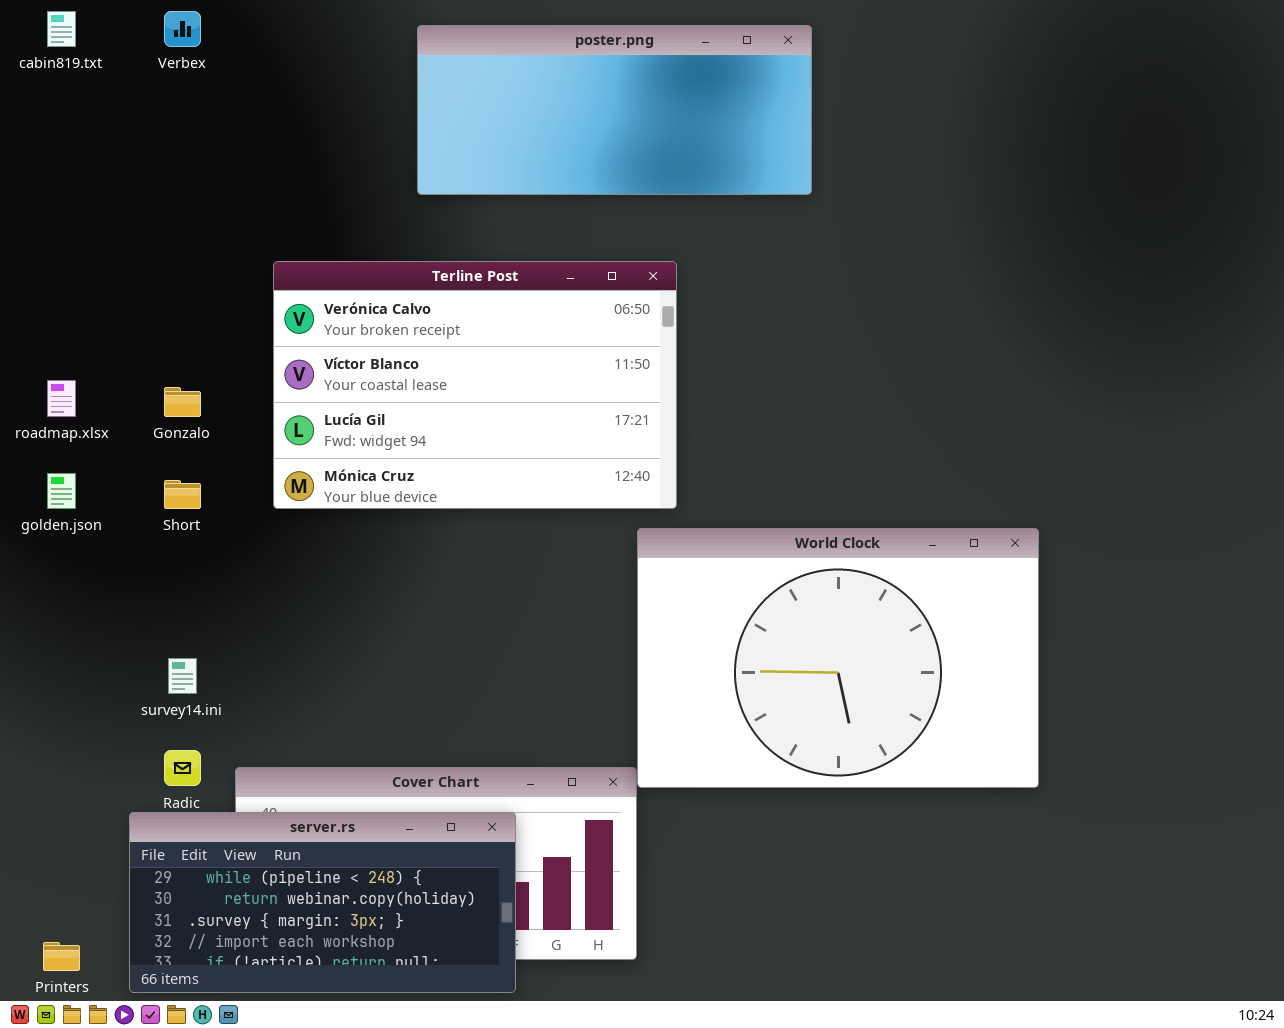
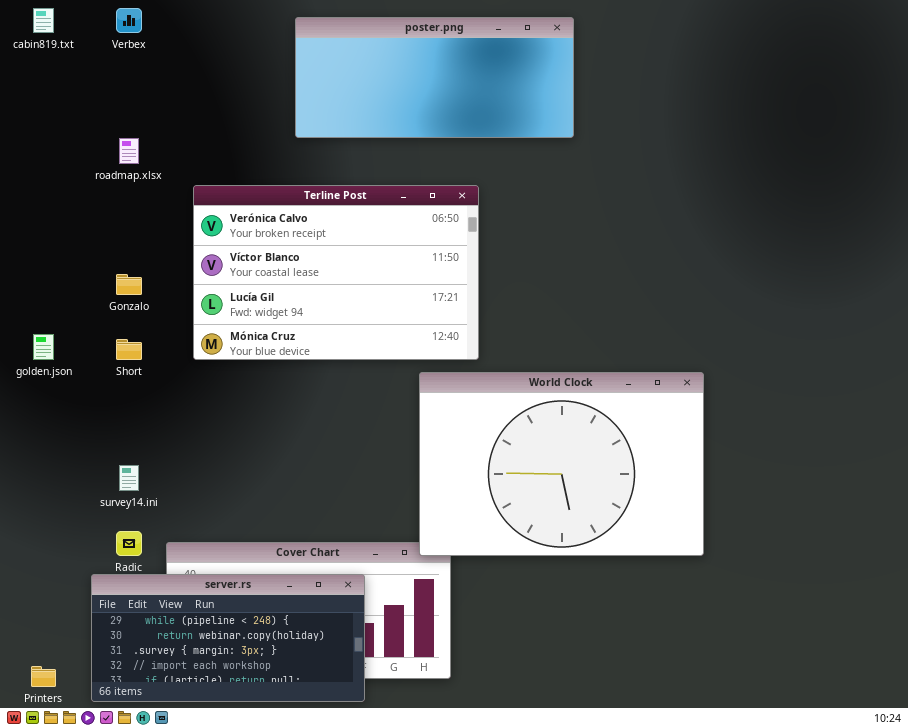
roadmap.xlsx: [47,380,76,417] -> [119,138,139,164], moved
World Clock: [637,528,1039,788] -> [419,372,704,556], moved

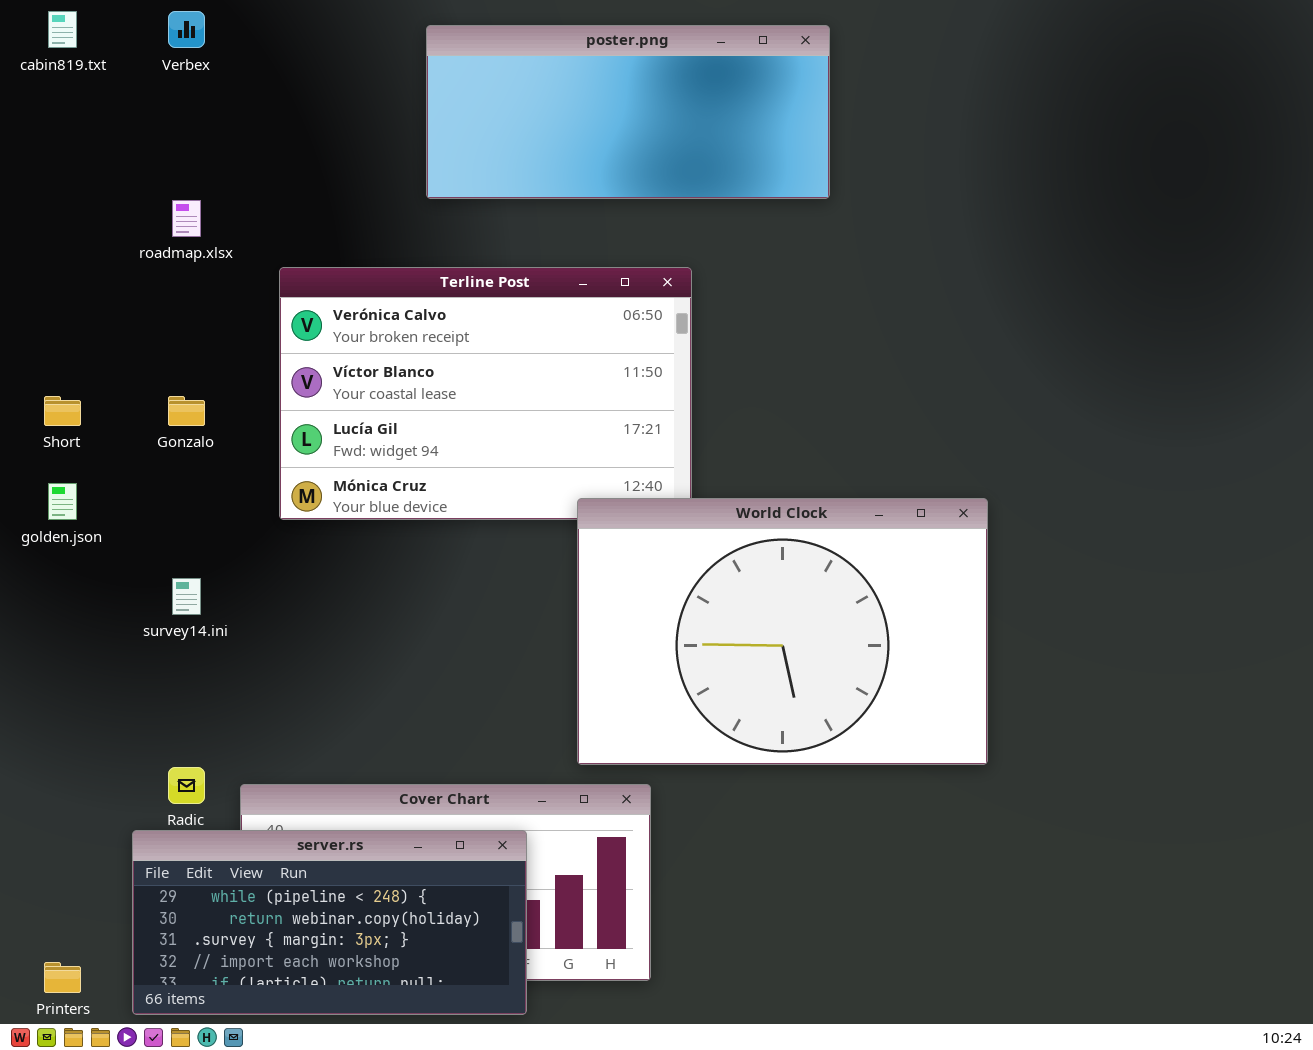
Short: [116,339,142,360] -> [44,396,81,426], moved
World Clock: [419,372,704,556] -> [577,498,988,765], moved
survey14.ini: [119,465,139,491] -> [172,578,201,615], moved

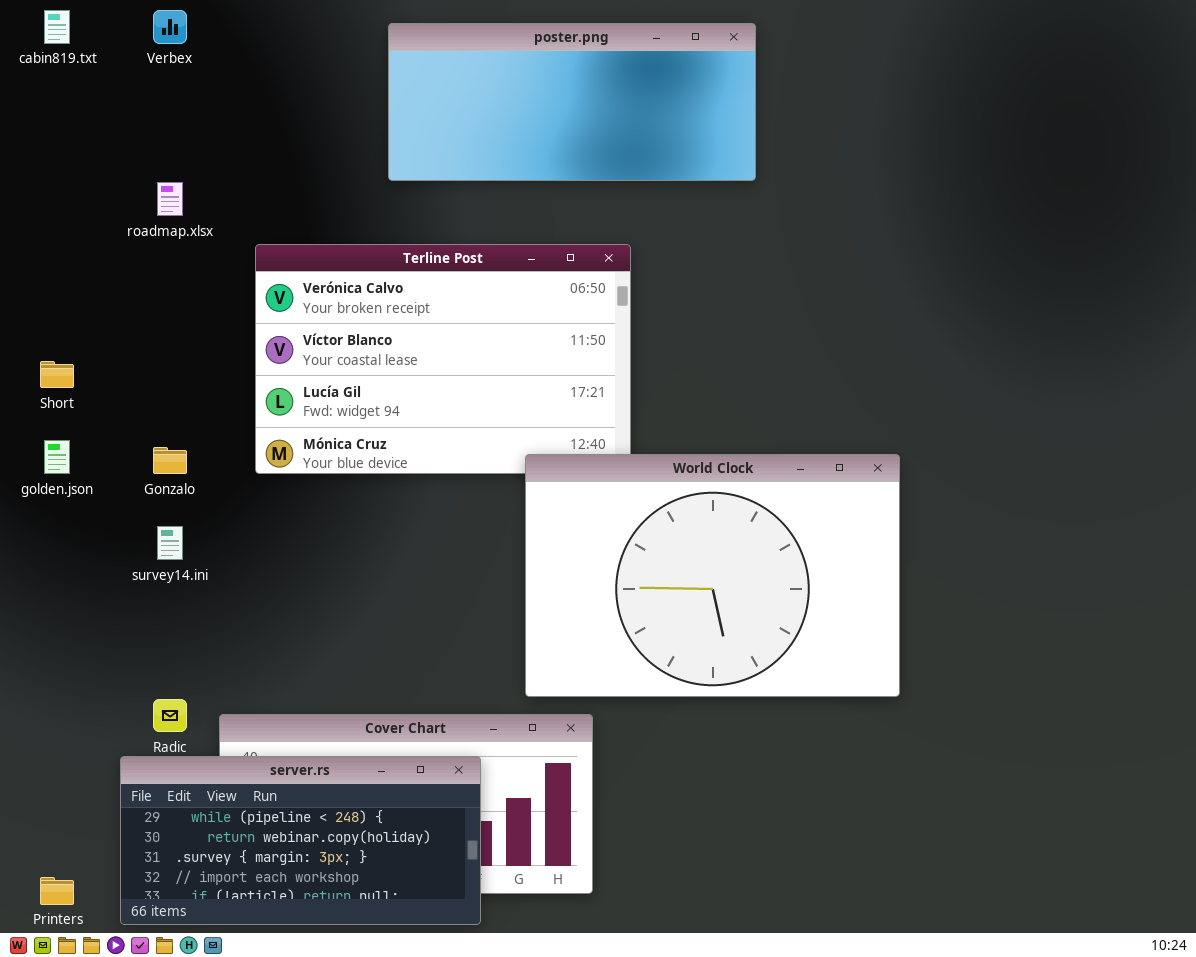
Gonzalo: [168,396,205,426] -> [153,447,187,474], moved

